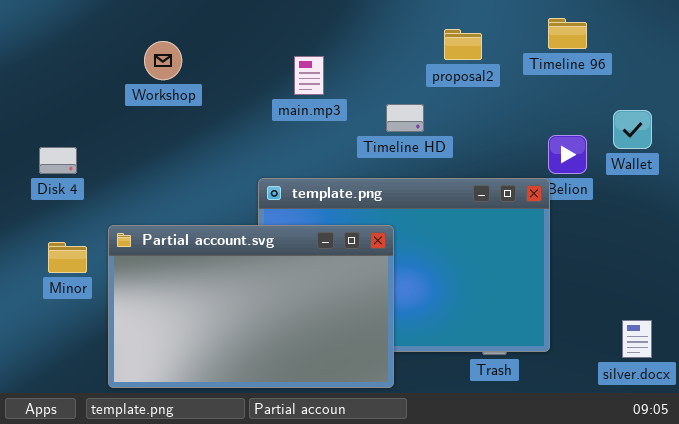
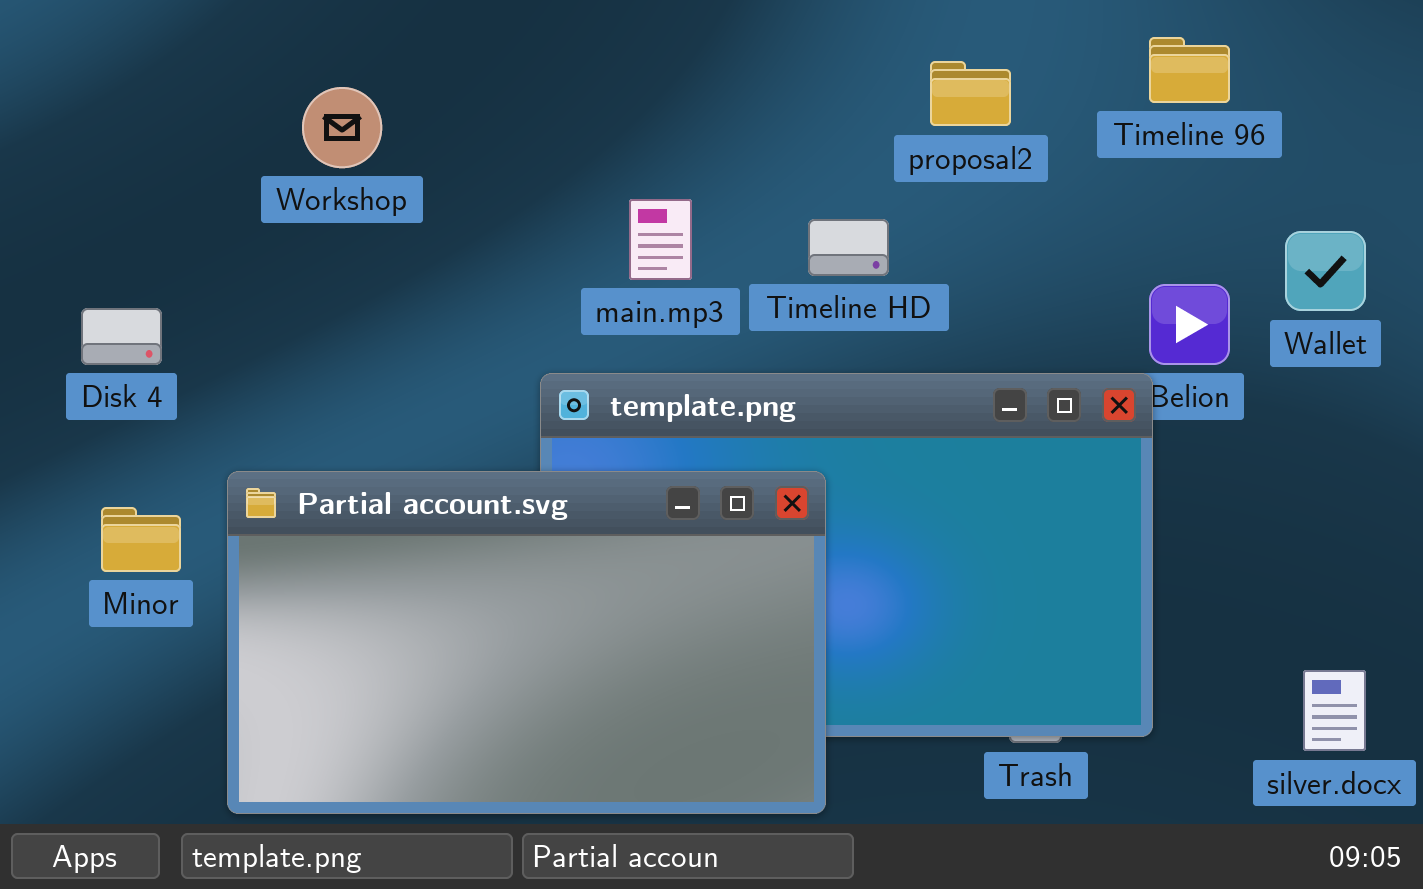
main.mp3: [294,56,324,95] -> [629,199,692,280], moved

